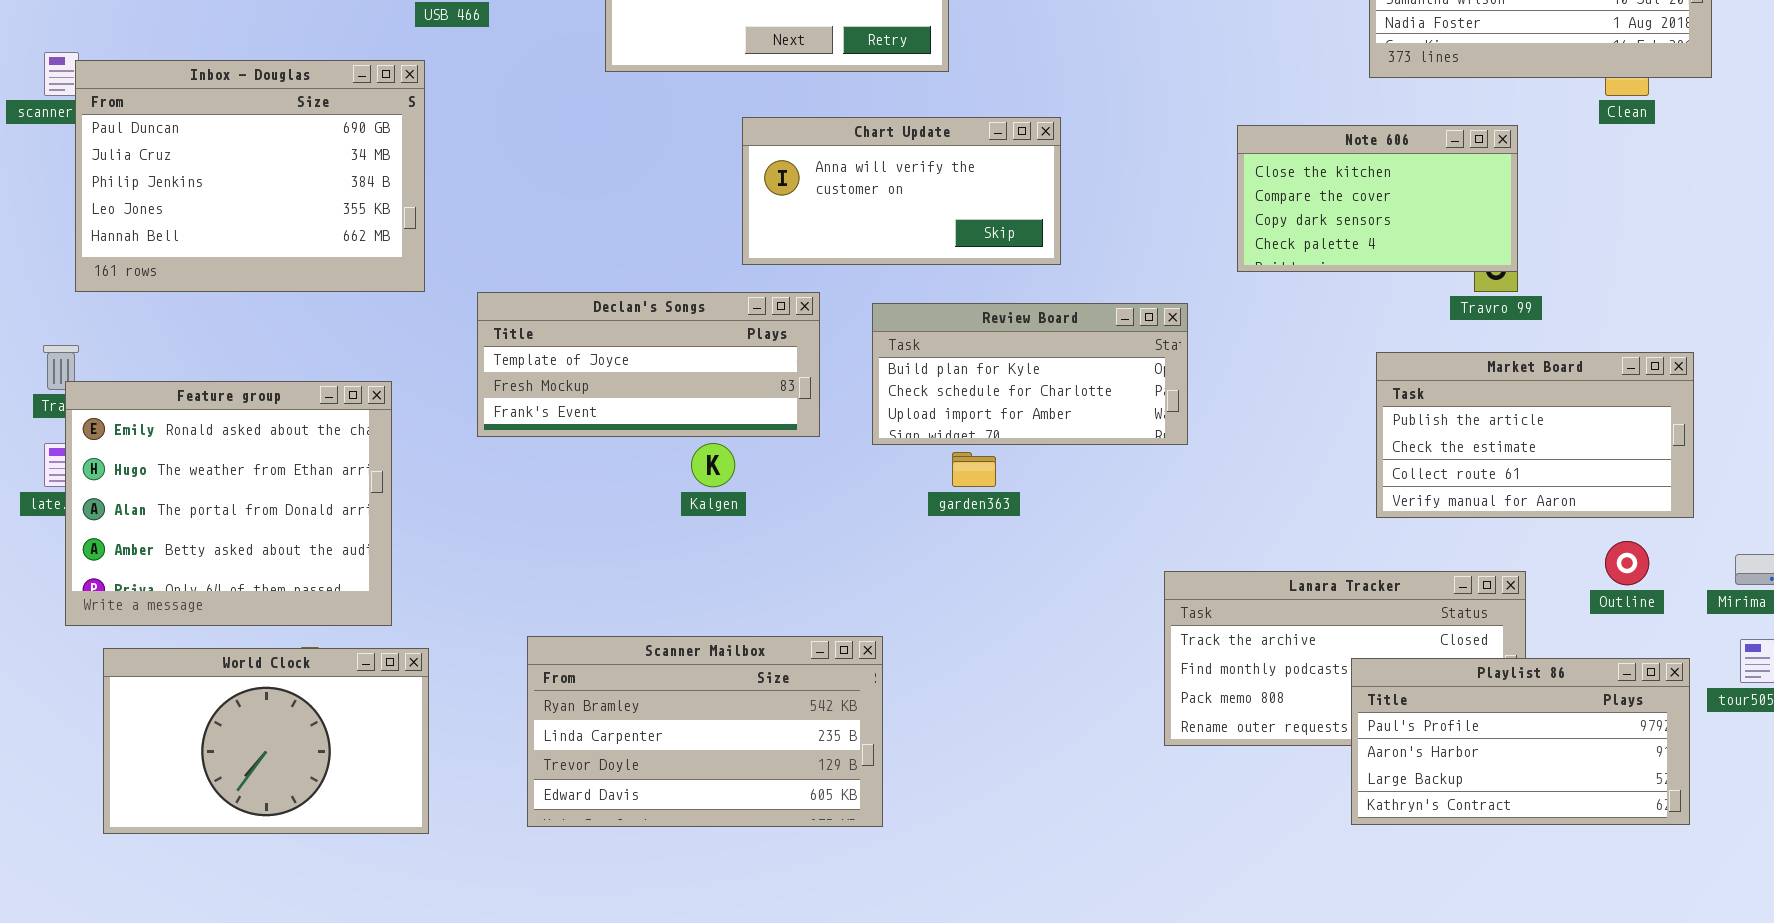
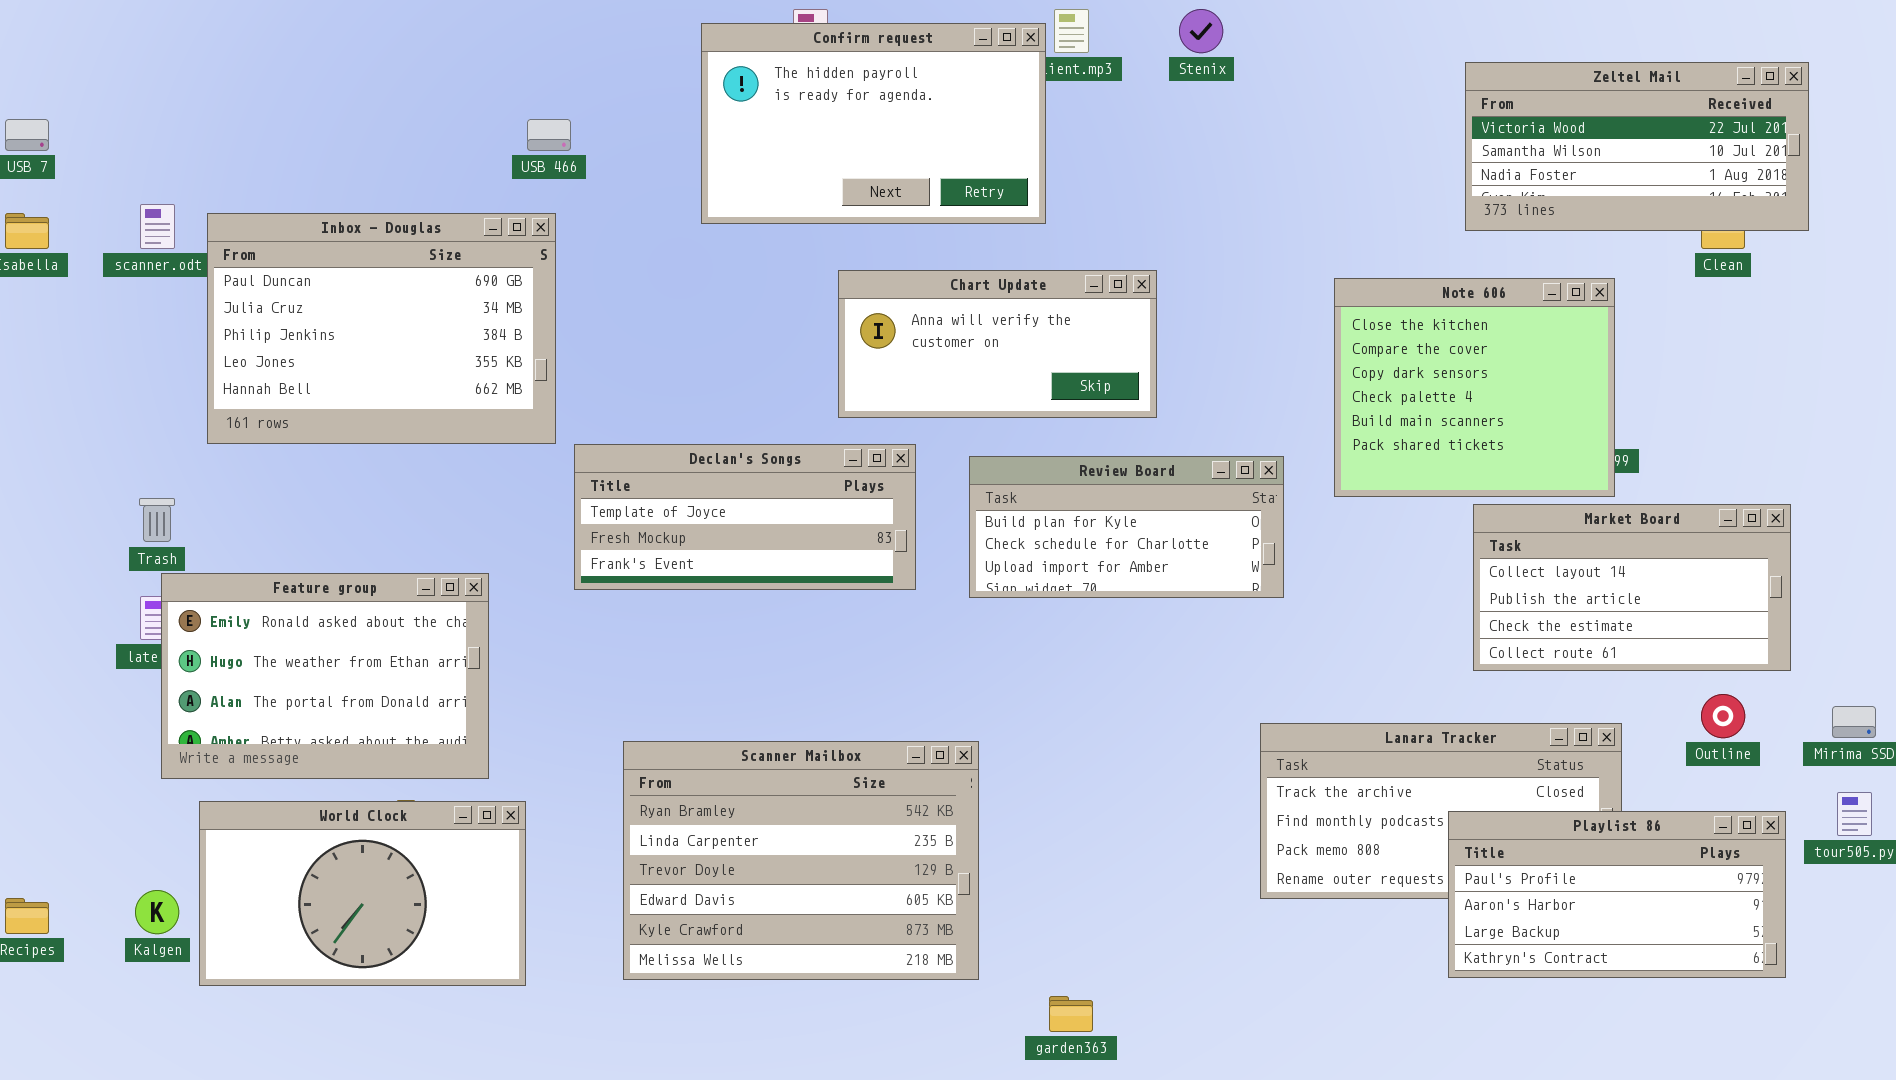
Inbox - Douglas: [75,60,425,292] -> [207,213,556,444], moved
Note 606: [1237,125,1518,272] -> [1334,278,1615,497], resized
Market Board: [1376,352,1694,518] -> [1473,504,1791,671], scrolled up 1 row
Feature group: [65,381,392,626] -> [161,573,489,779], resized
Kalgen: [691,443,735,487] -> [135,890,179,934], moved
garden363: [952,452,996,487] -> [1049,996,1093,1032], moved
Scanner Mailbox: [527,636,883,827] -> [623,741,979,980], resized

